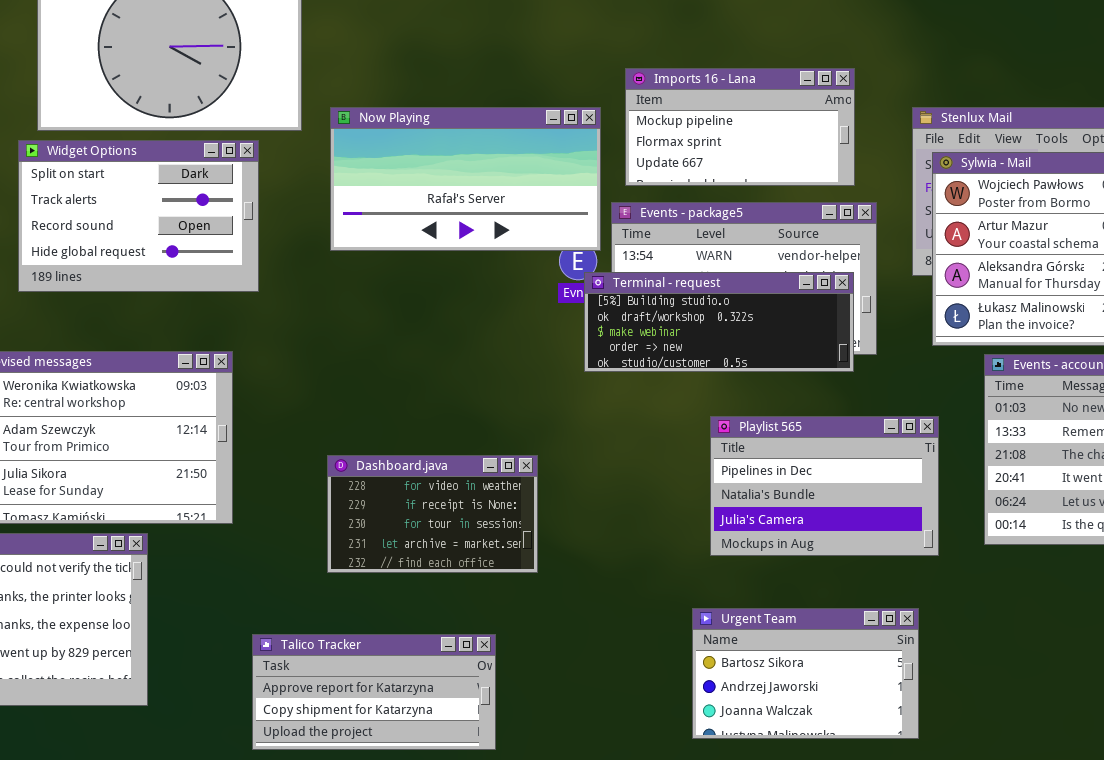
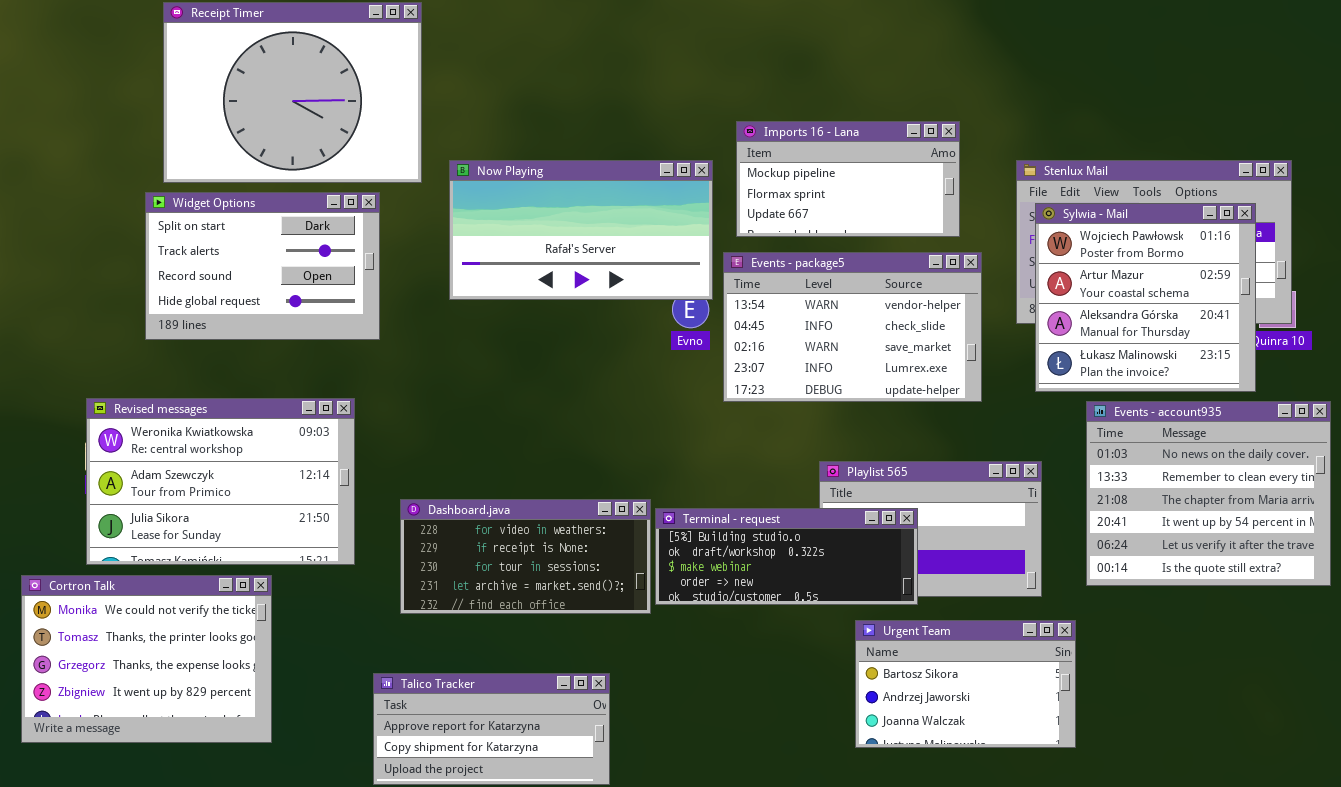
Terminal - request: [584,272,854,372] -> [655,508,918,605], moved
Dashboard.java: [327,455,538,573] -> [400,499,651,614], resized
Urgent Team: [692,608,919,739] -> [855,620,1076,748], moved

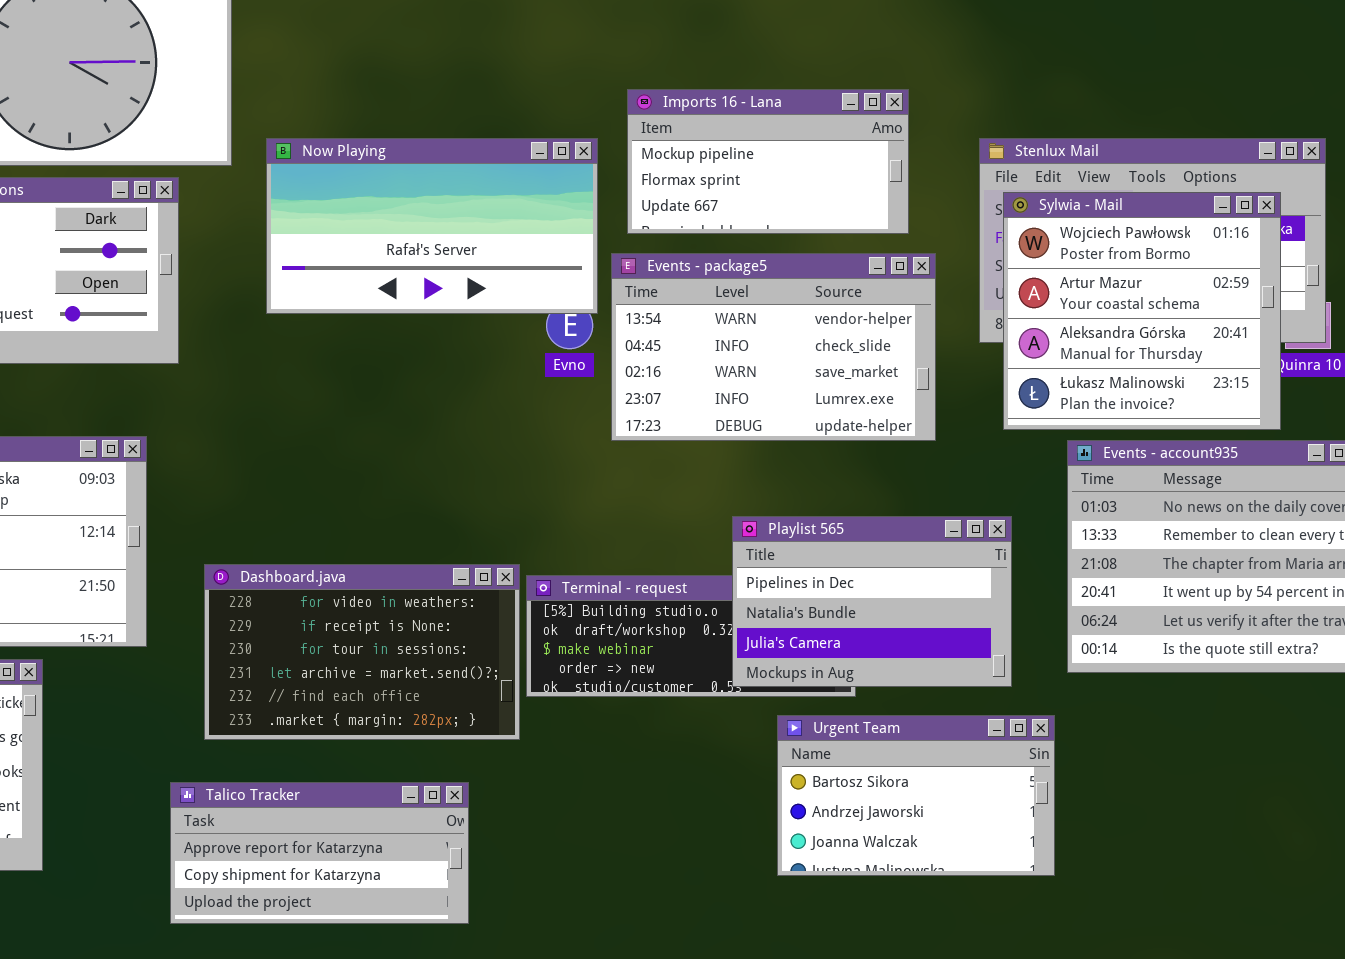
Playlist 565: [819,461,1042,597] -> [732,516,1012,687], raised
Dashboard.java: [400,499,651,614] -> [204,564,520,740], resized

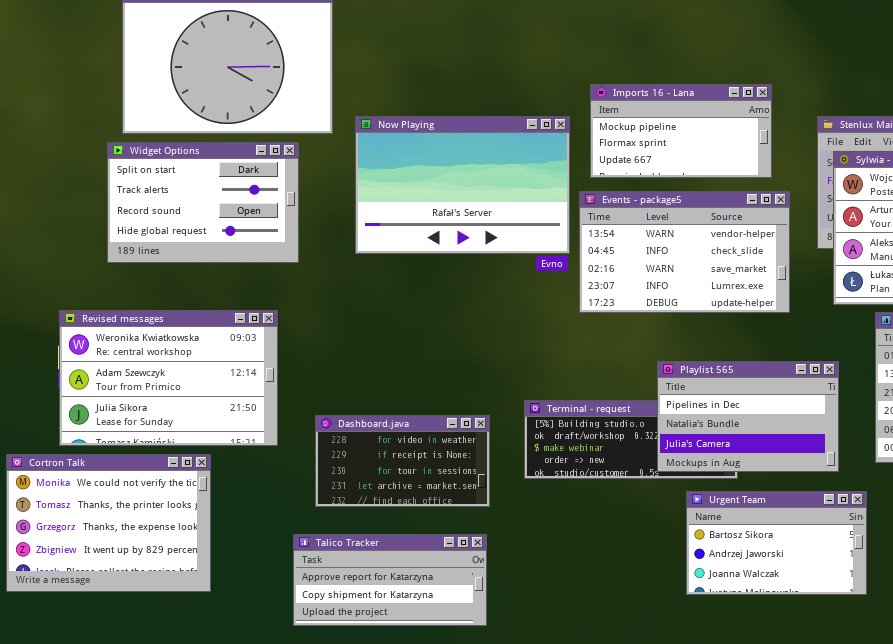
Now Playing: [266,138,598,314] -> [355,116,570,254], resized
Dashboard.java: [204,564,520,740] -> [315,415,490,507], resized

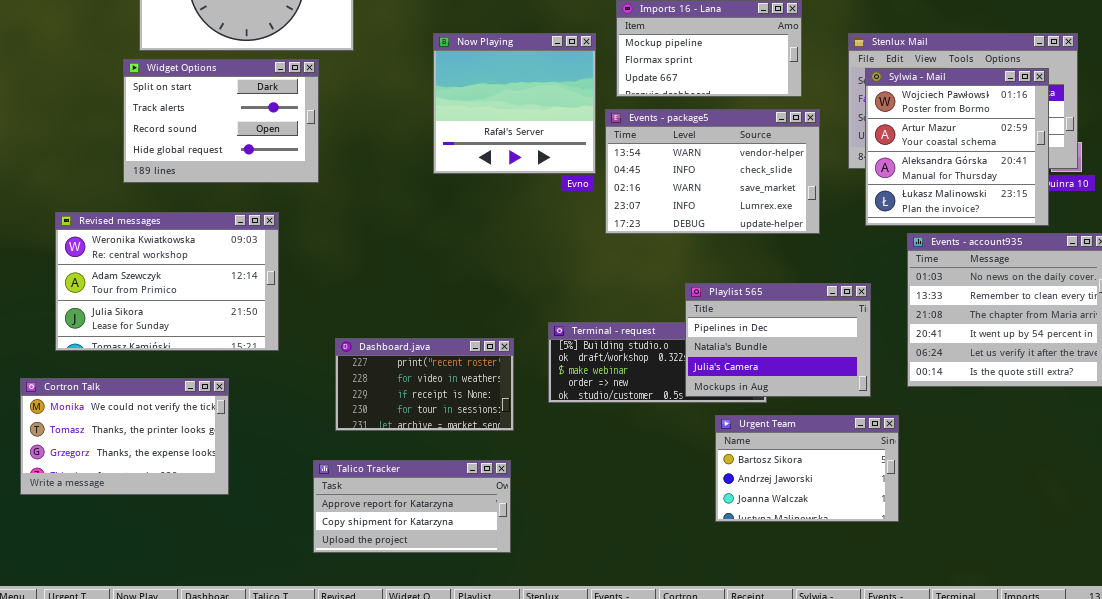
Now Playing: [355,116,570,254] -> [433,33,596,174], resized
Revised messages: [59,310,278,446] -> [55,212,279,351], moved
Dashboard.java: [315,415,490,507] -> [335,338,514,431], scrolled up 1 row
Cortron Talk: [6,454,211,592] -> [20,378,229,495], resized

